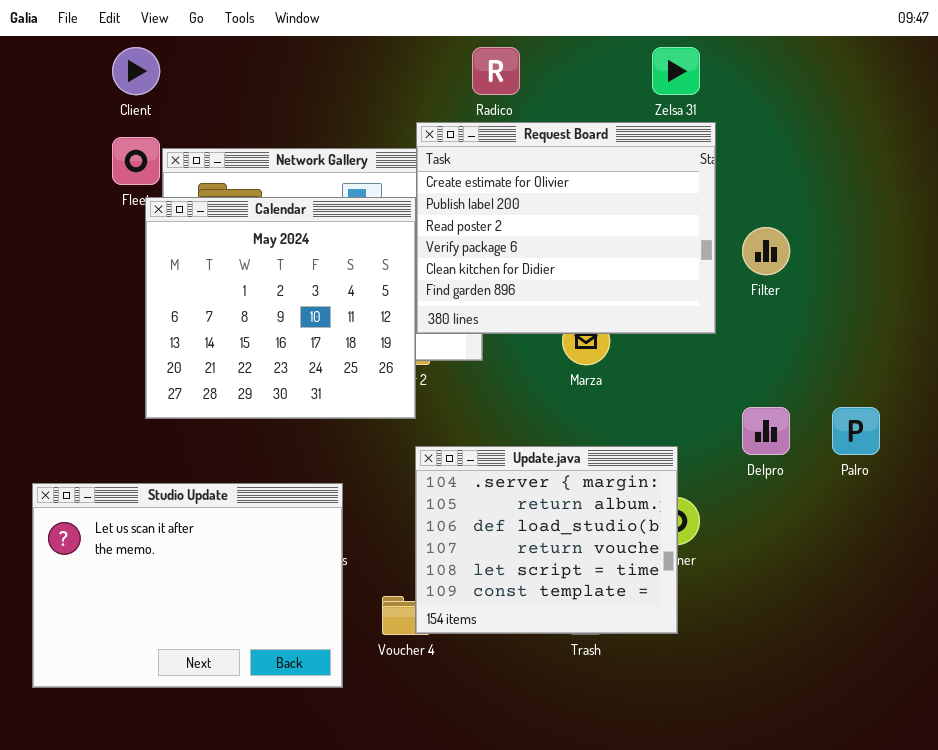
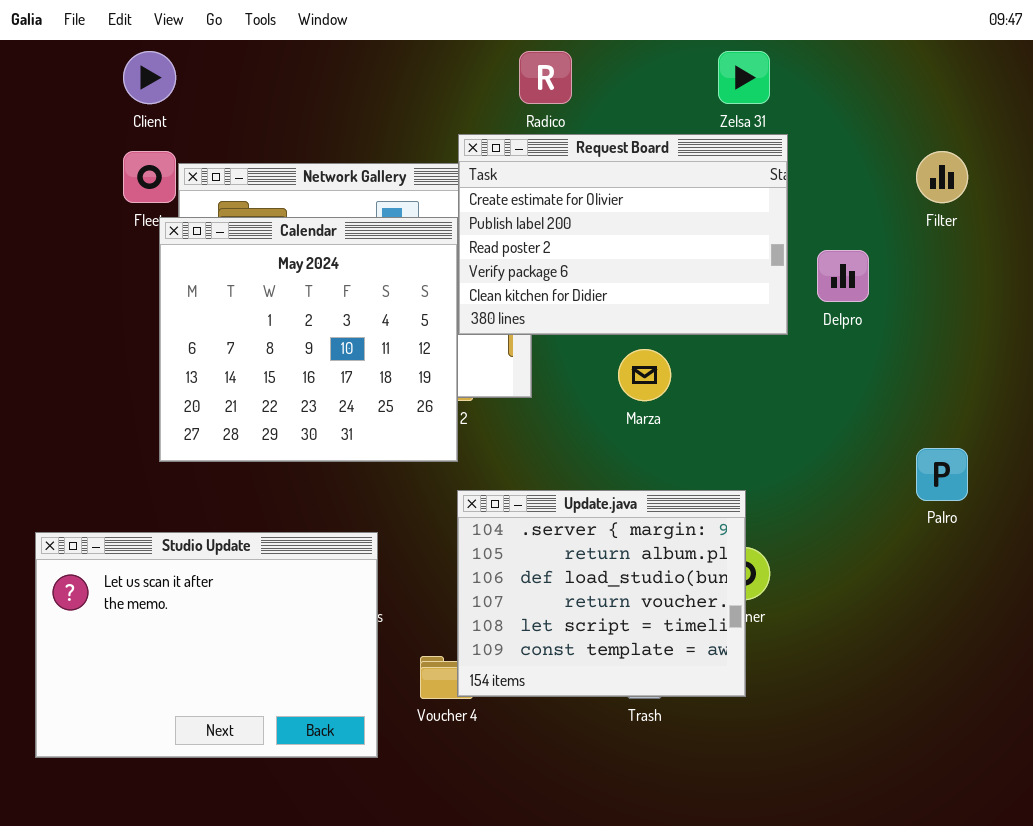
Request Board: [416,122,716,334] -> [458,134,788,335], resized
Filter: [742,227,790,275] -> [916,151,968,203], moved
Delpro: [742,407,790,455] -> [817,250,869,302], moved

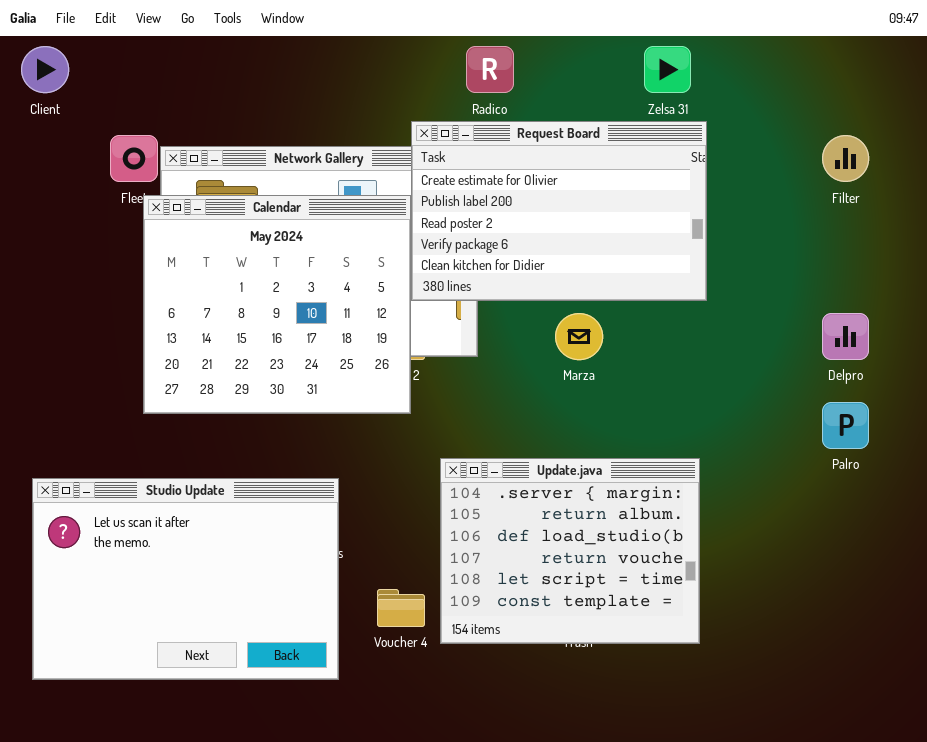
Client: [123,51,176,104] -> [21,46,69,93], moved
Delpro: [817,250,869,302] -> [822,313,869,360], moved
Update.java: [457,490,746,697] -> [440,458,700,644], moved

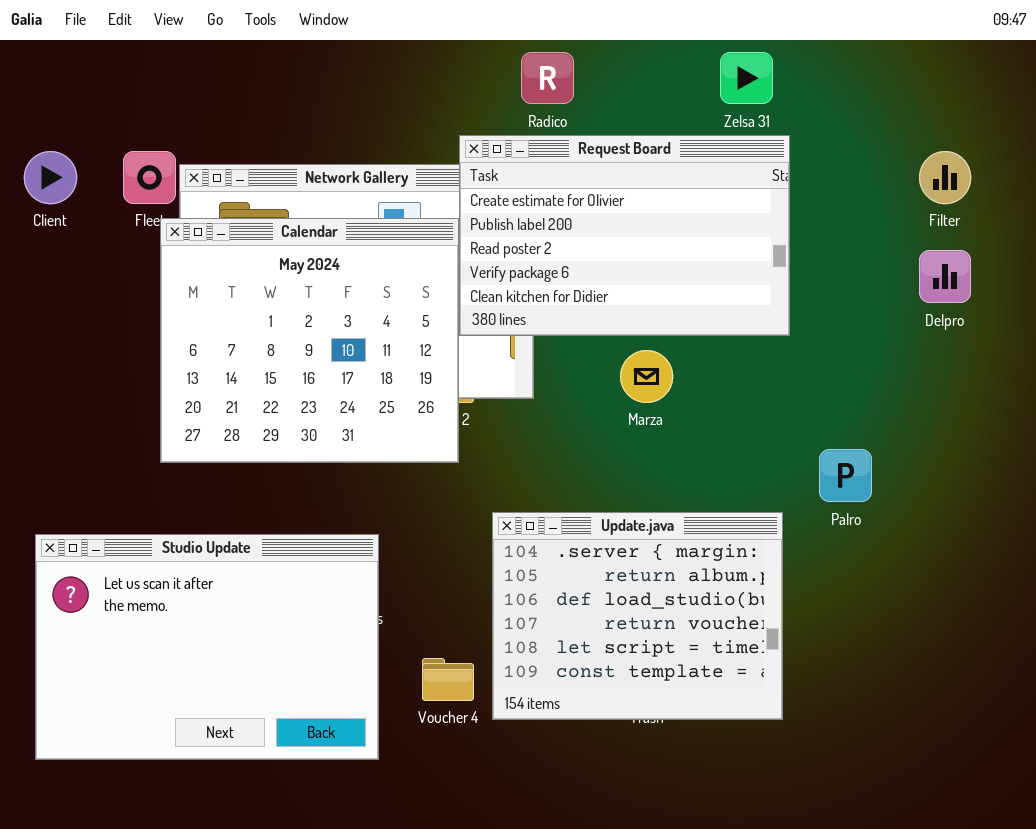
Client: [21,46,69,93] -> [24,151,77,204], moved
Delpro: [822,313,869,360] -> [919,250,971,303], moved
Palro: [822,402,869,449] -> [819,449,872,502], moved

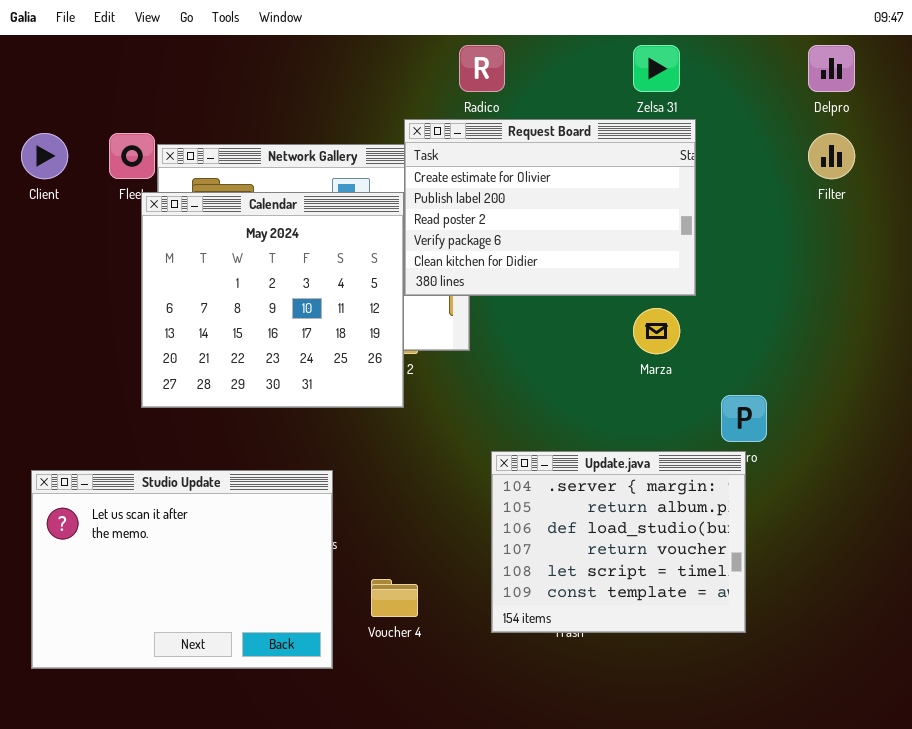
Delpro: [919,250,971,303] -> [808,45,855,92], moved
Marza: [620,350,673,403] -> [633,308,680,354], moved
Update.java: [492,512,783,720] -> [491,451,746,633], moved

